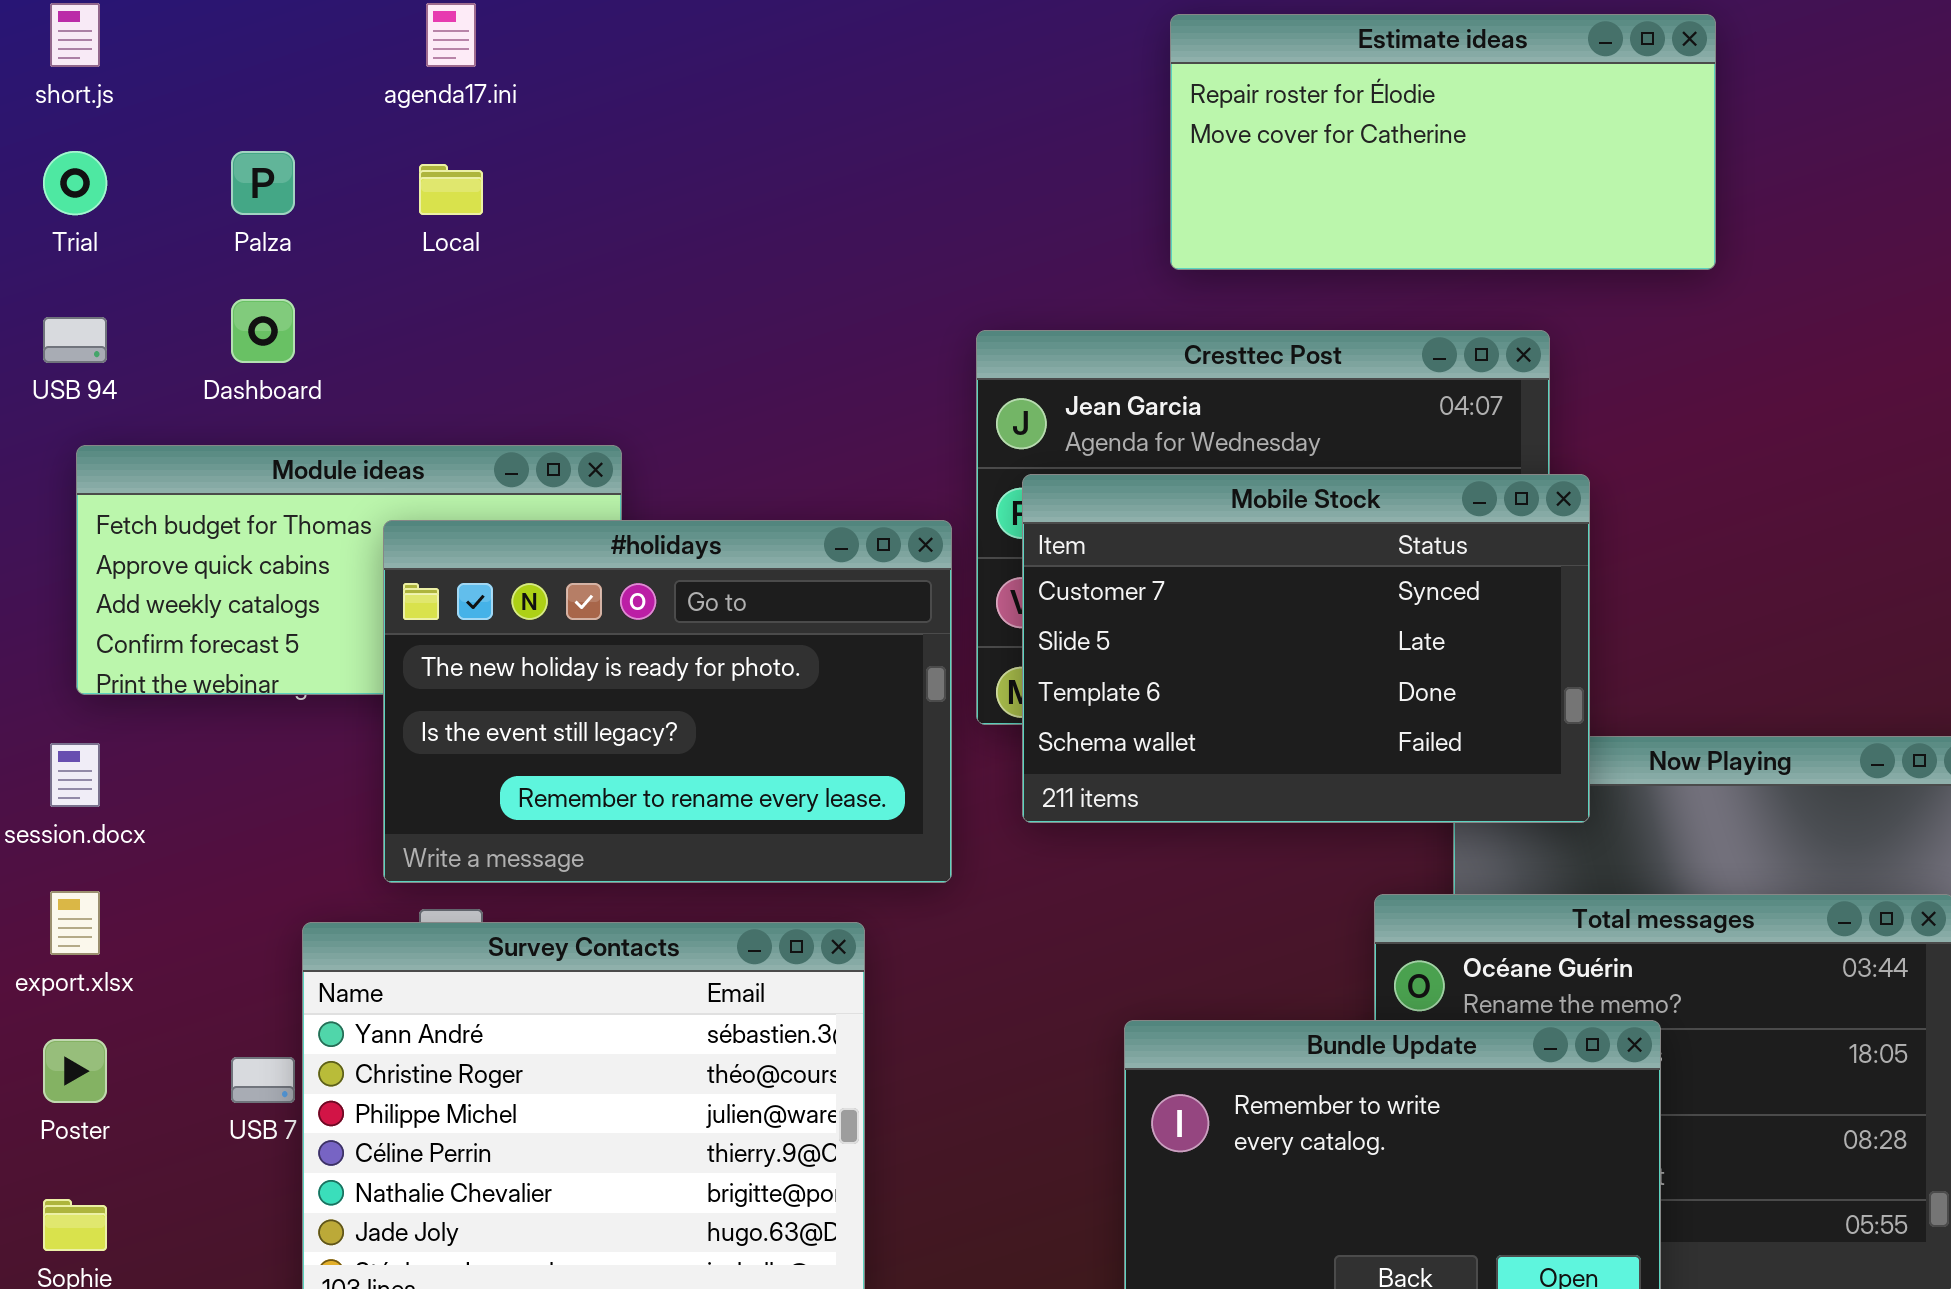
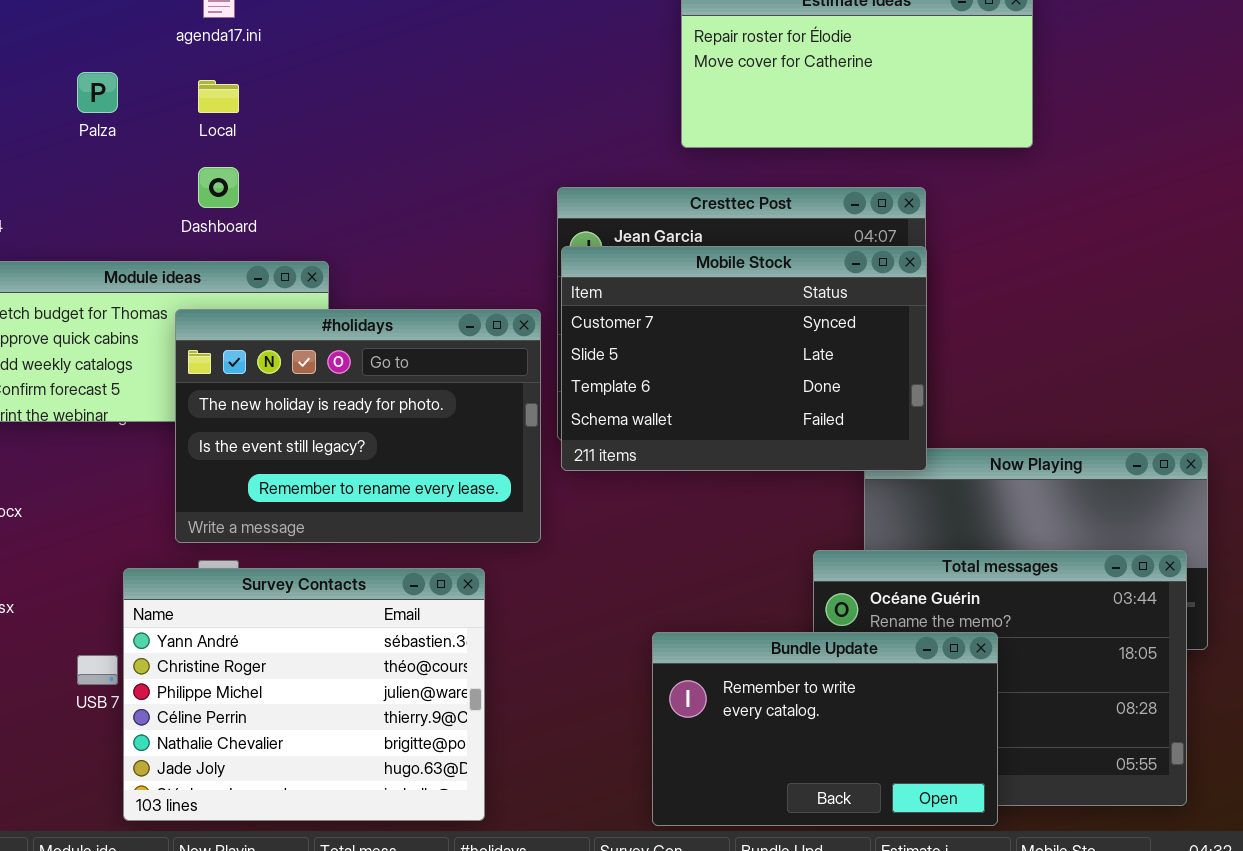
Dashboard: [231,299,295,363] -> [198,167,239,208], moved
Mobile Stock: [1022,474,1590,823] -> [561,246,927,471], moved

